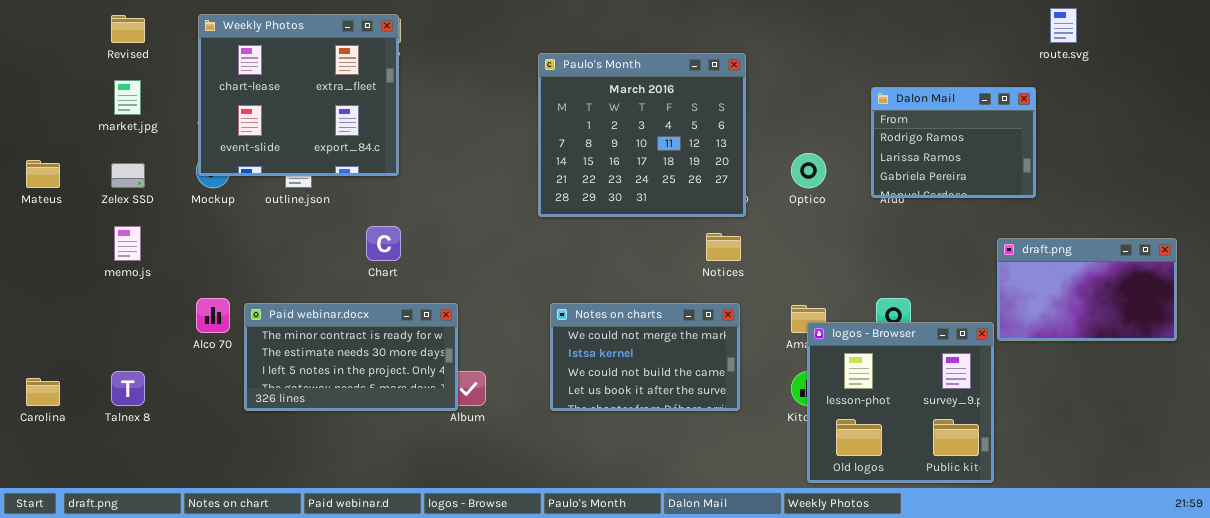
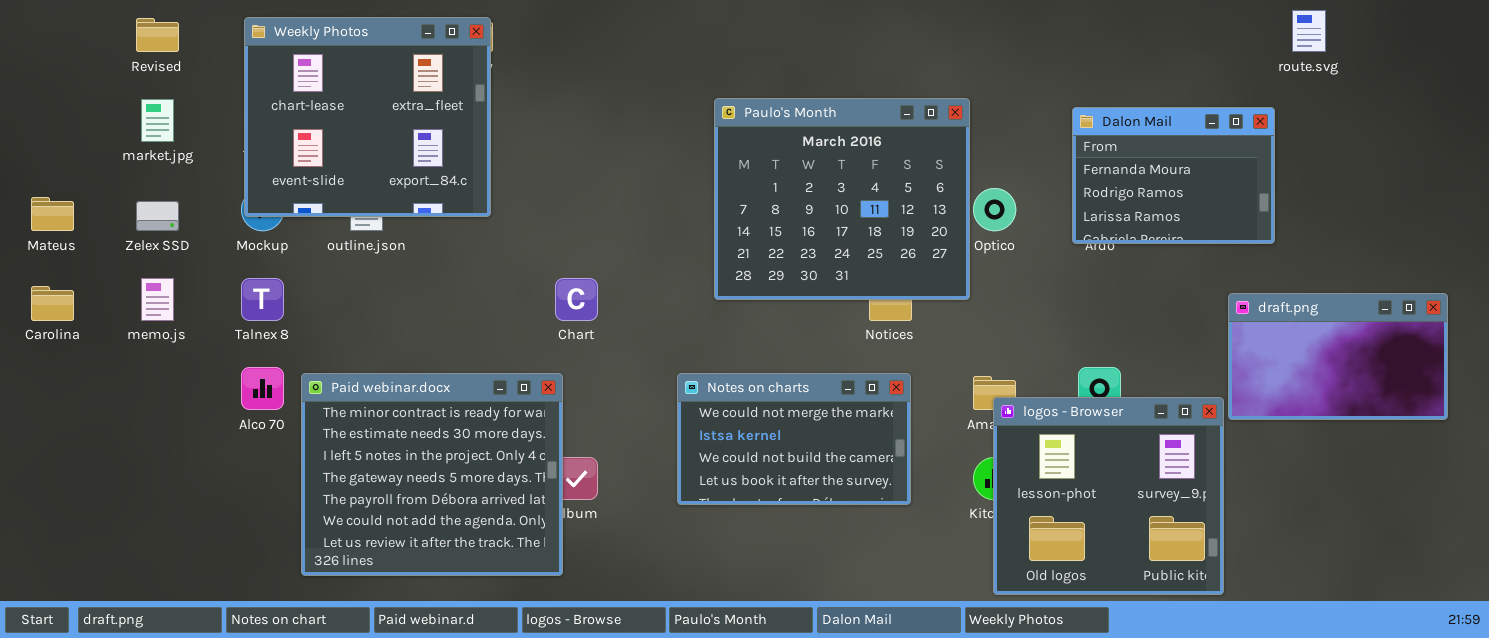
Paulo's Month: [538,53,746,217] -> [714,98,970,300], moved
Dalon Mail: [871,87,1036,198] -> [1072,107,1275,244], scrolled up 1 row
Chart: [366,226,401,261] -> [555,278,598,321], moved
Paid webinar.docx: [244,303,458,411] -> [301,373,563,576], resized
Talnex 8: [111,371,145,406] -> [241,278,284,321], moved
Carolina: [26,378,60,406] -> [31,286,74,321], moved

